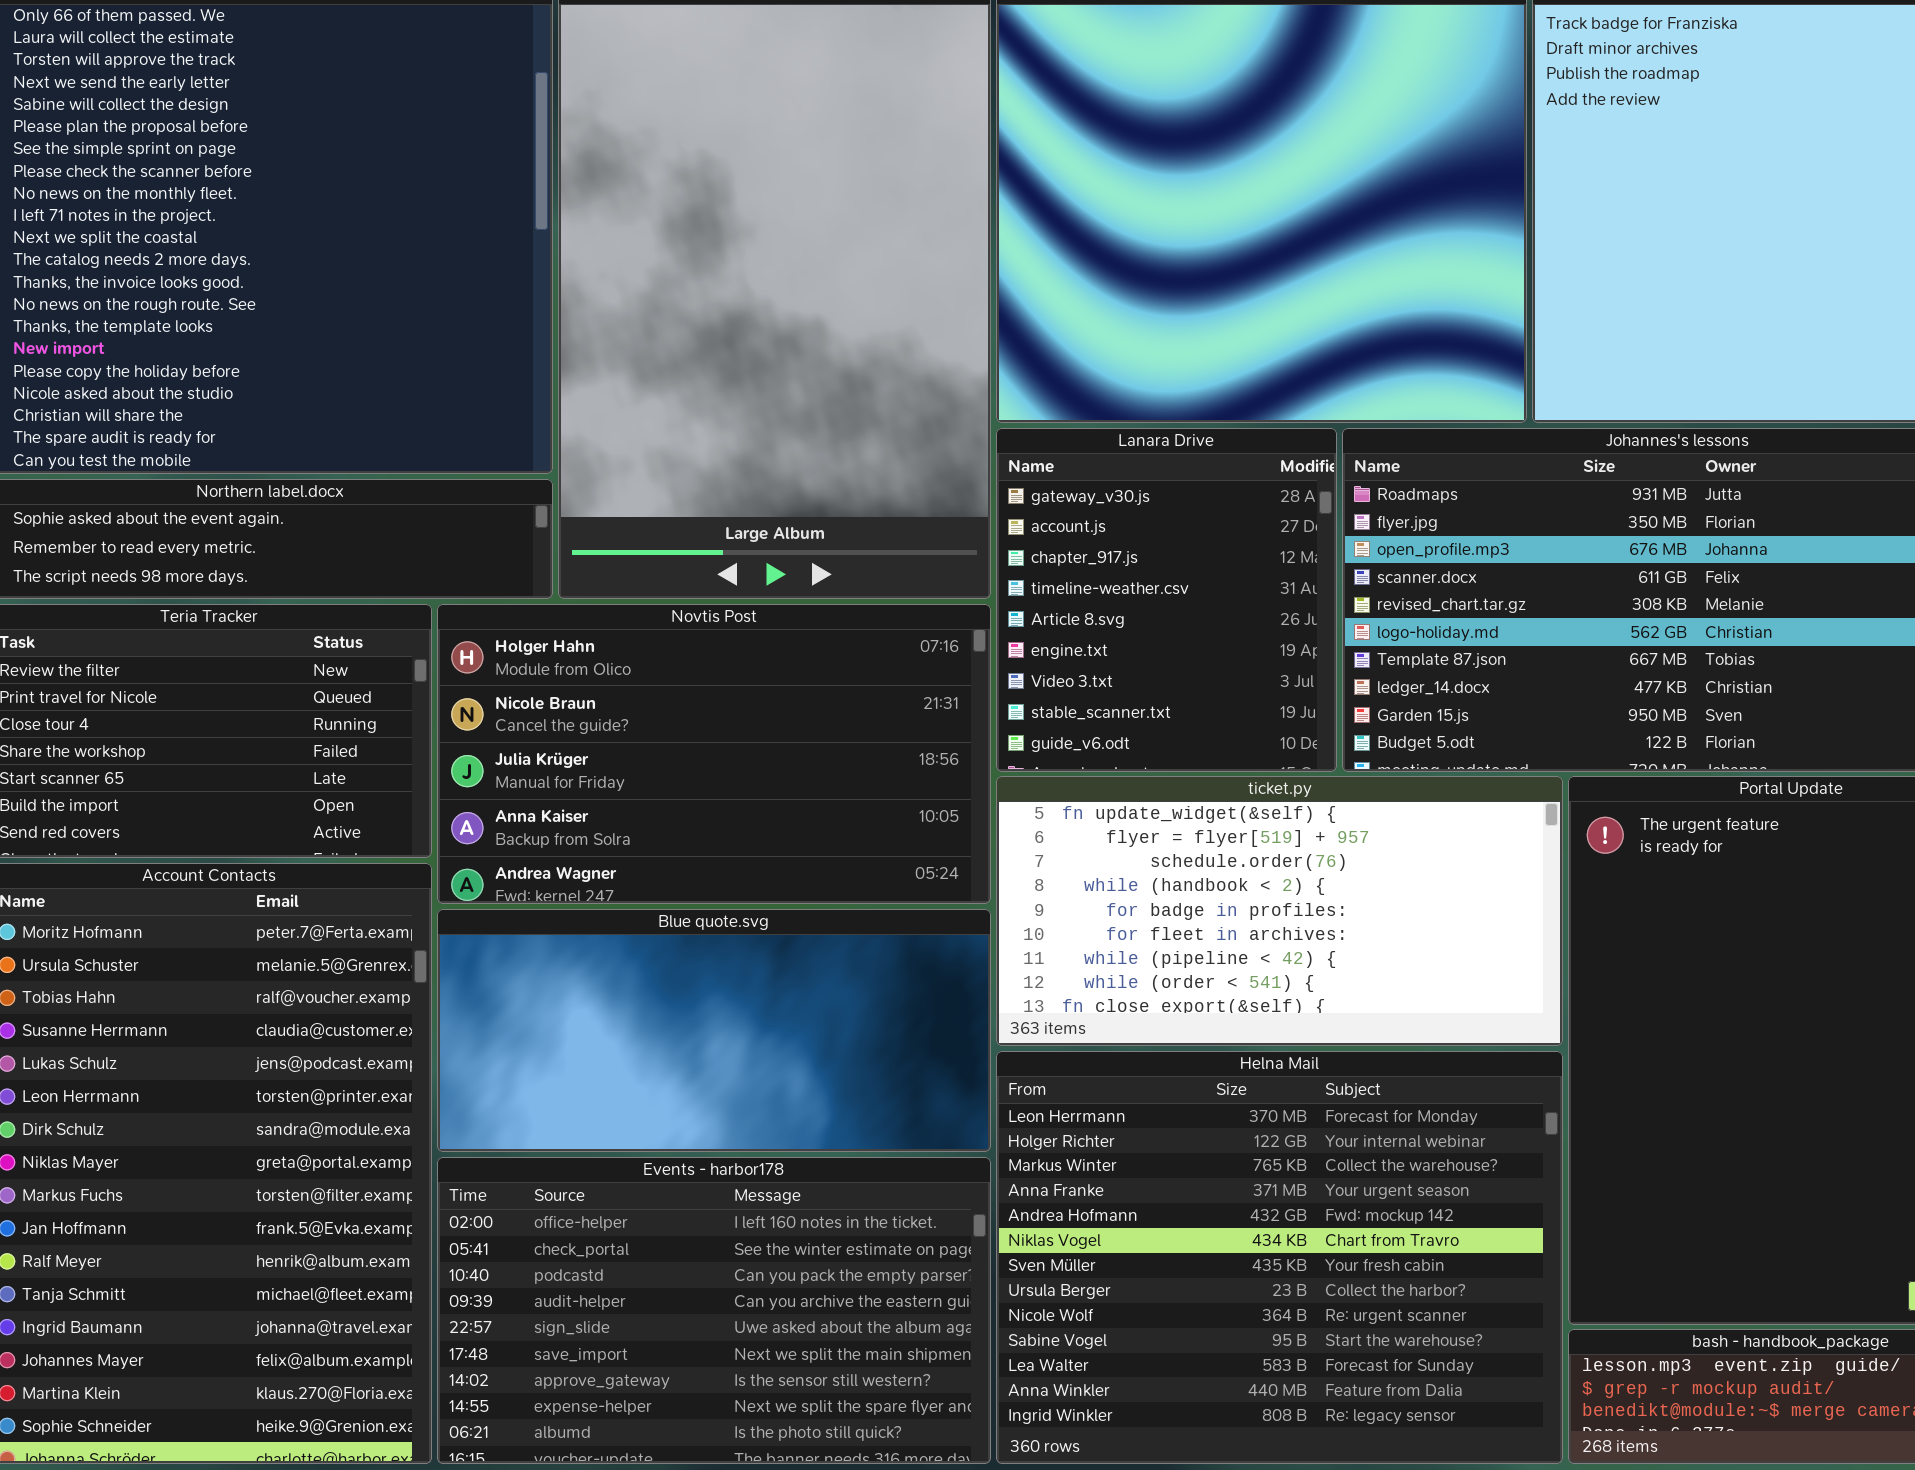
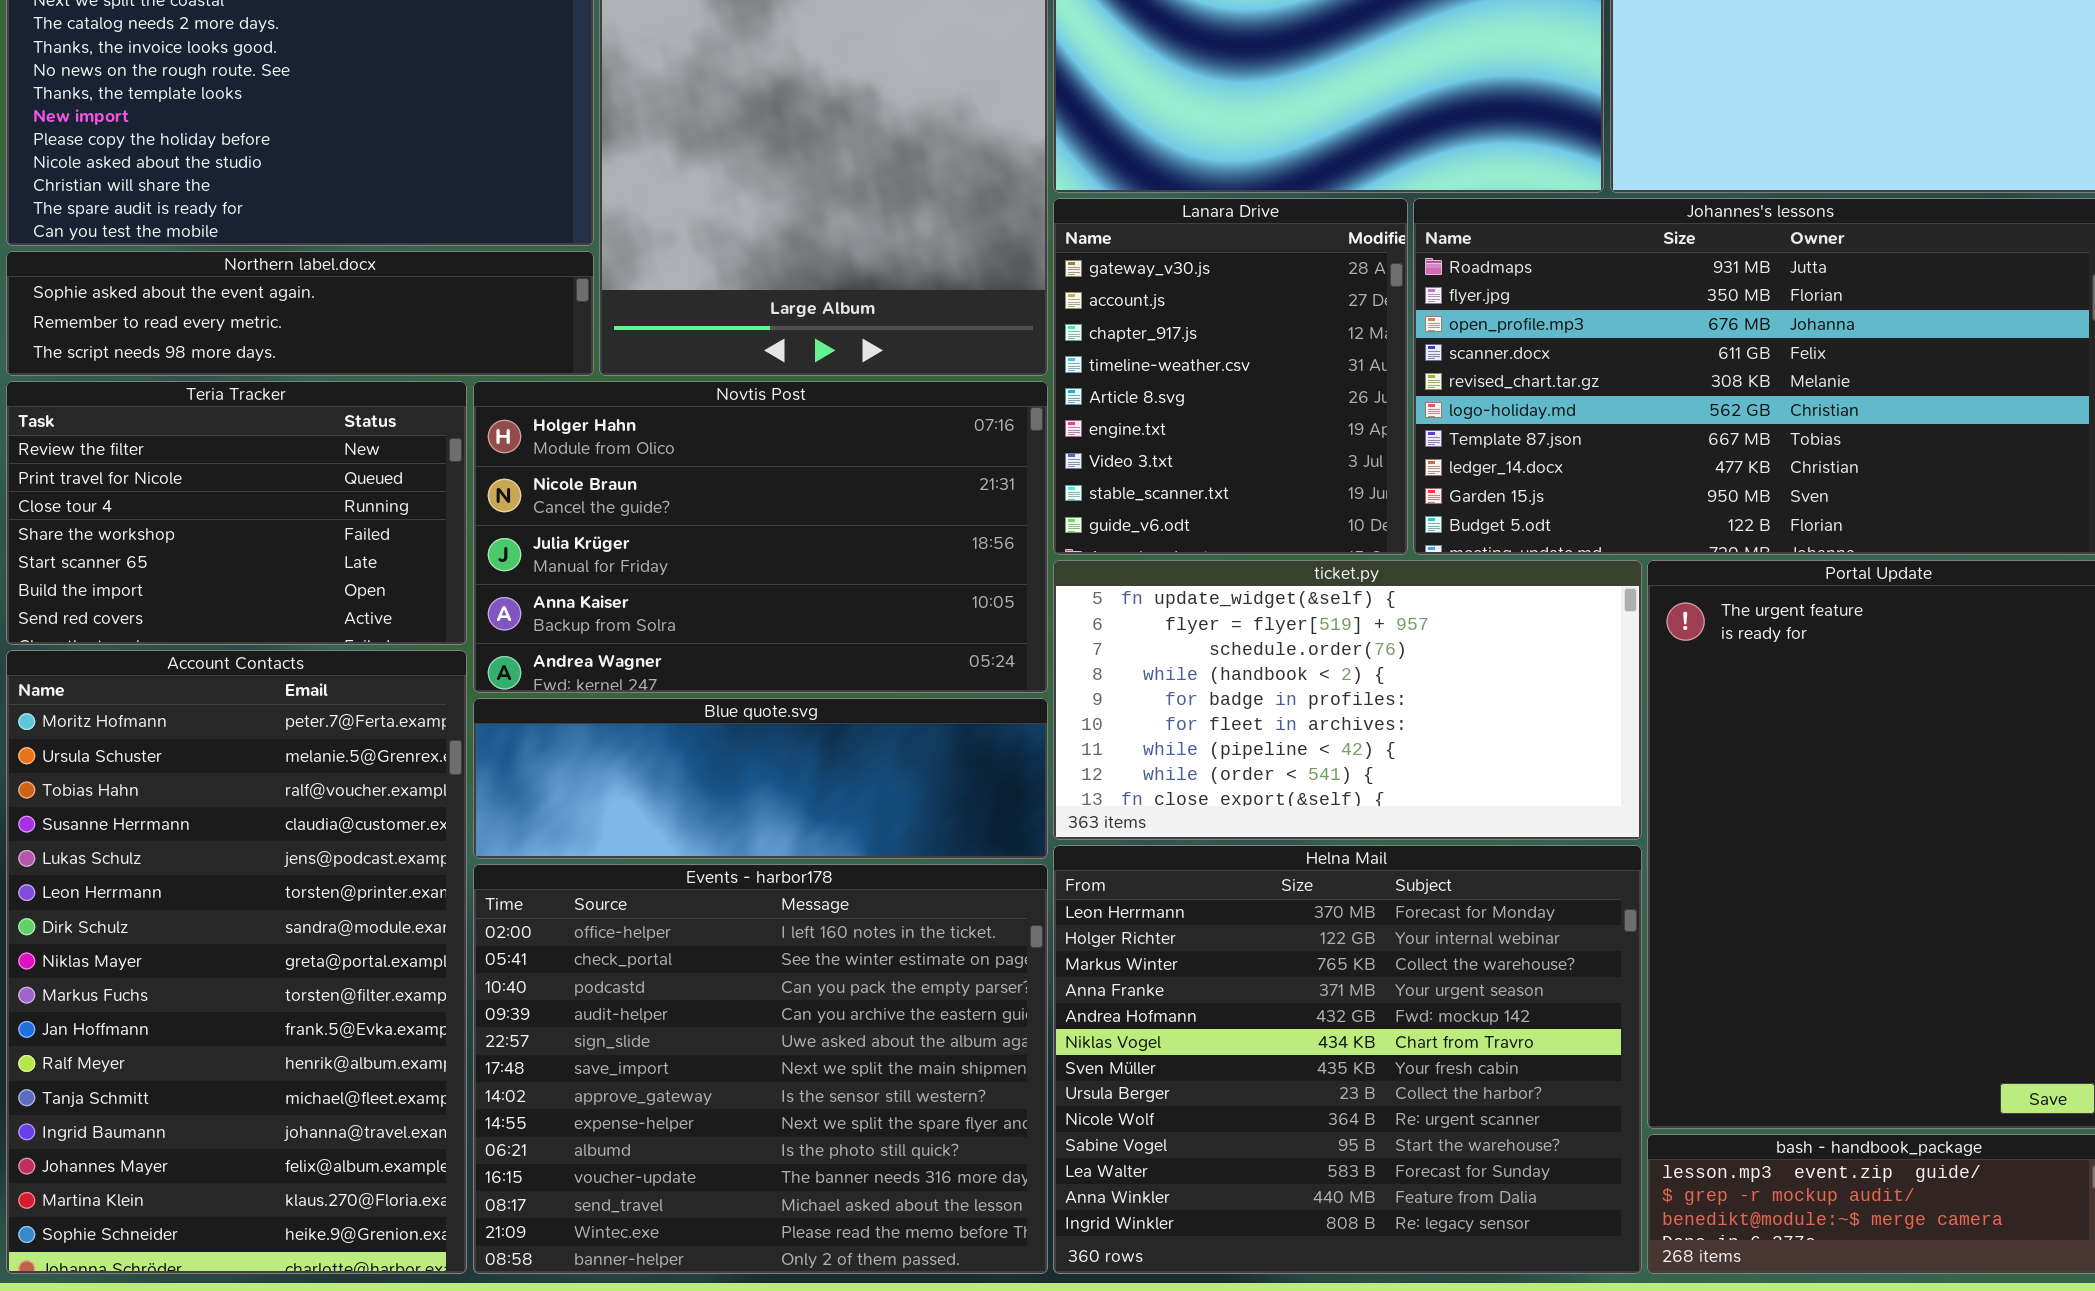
Blue quote.svg: [437,909,991,1152] -> [473,698,1048,859], resized
Events - harbor178: [437,1157,991,1464] -> [473,864,1048,1274], resized

